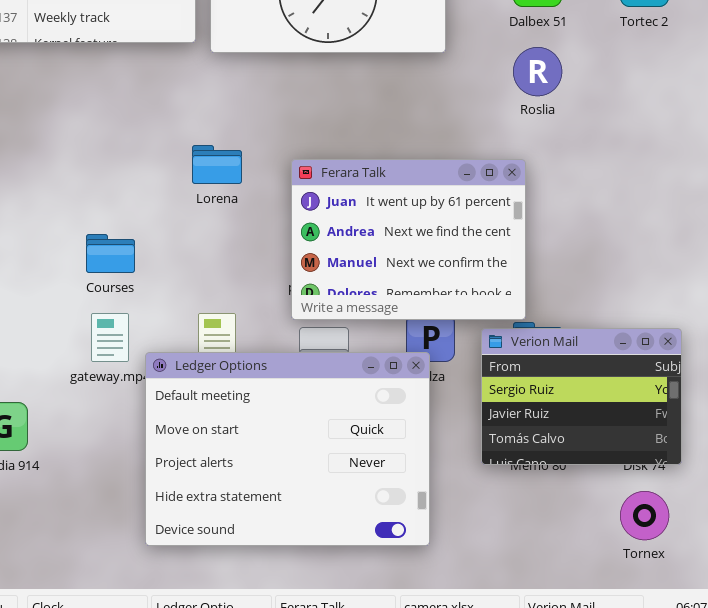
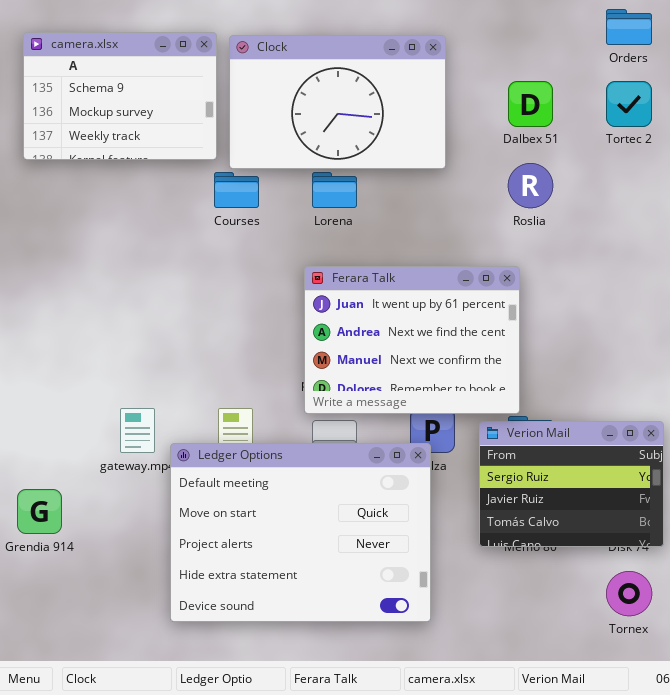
Lorena: [192,145,242,184] -> [312,172,357,208], moved
Courses: [86,234,135,273] -> [214,172,259,208], moved

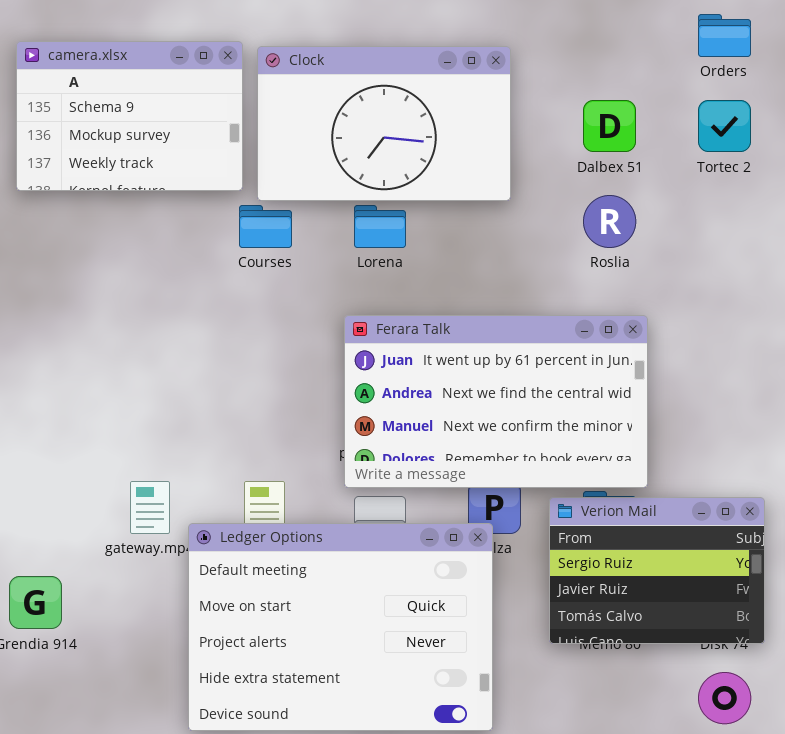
Ferara Talk: [304,266,520,414] -> [344,315,648,488], resized

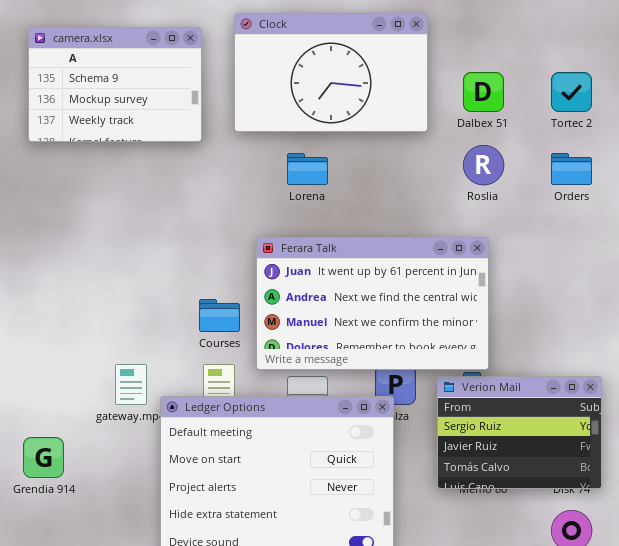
Orders: [698,14,751,57] -> [551,153,592,185], moved
Clock: [257,46,511,201] -> [234,13,428,132], moved
Courses: [239,205,292,248] -> [199,299,240,332], moved
Ferara Talk: [344,315,648,488] -> [256,237,489,370], moved

